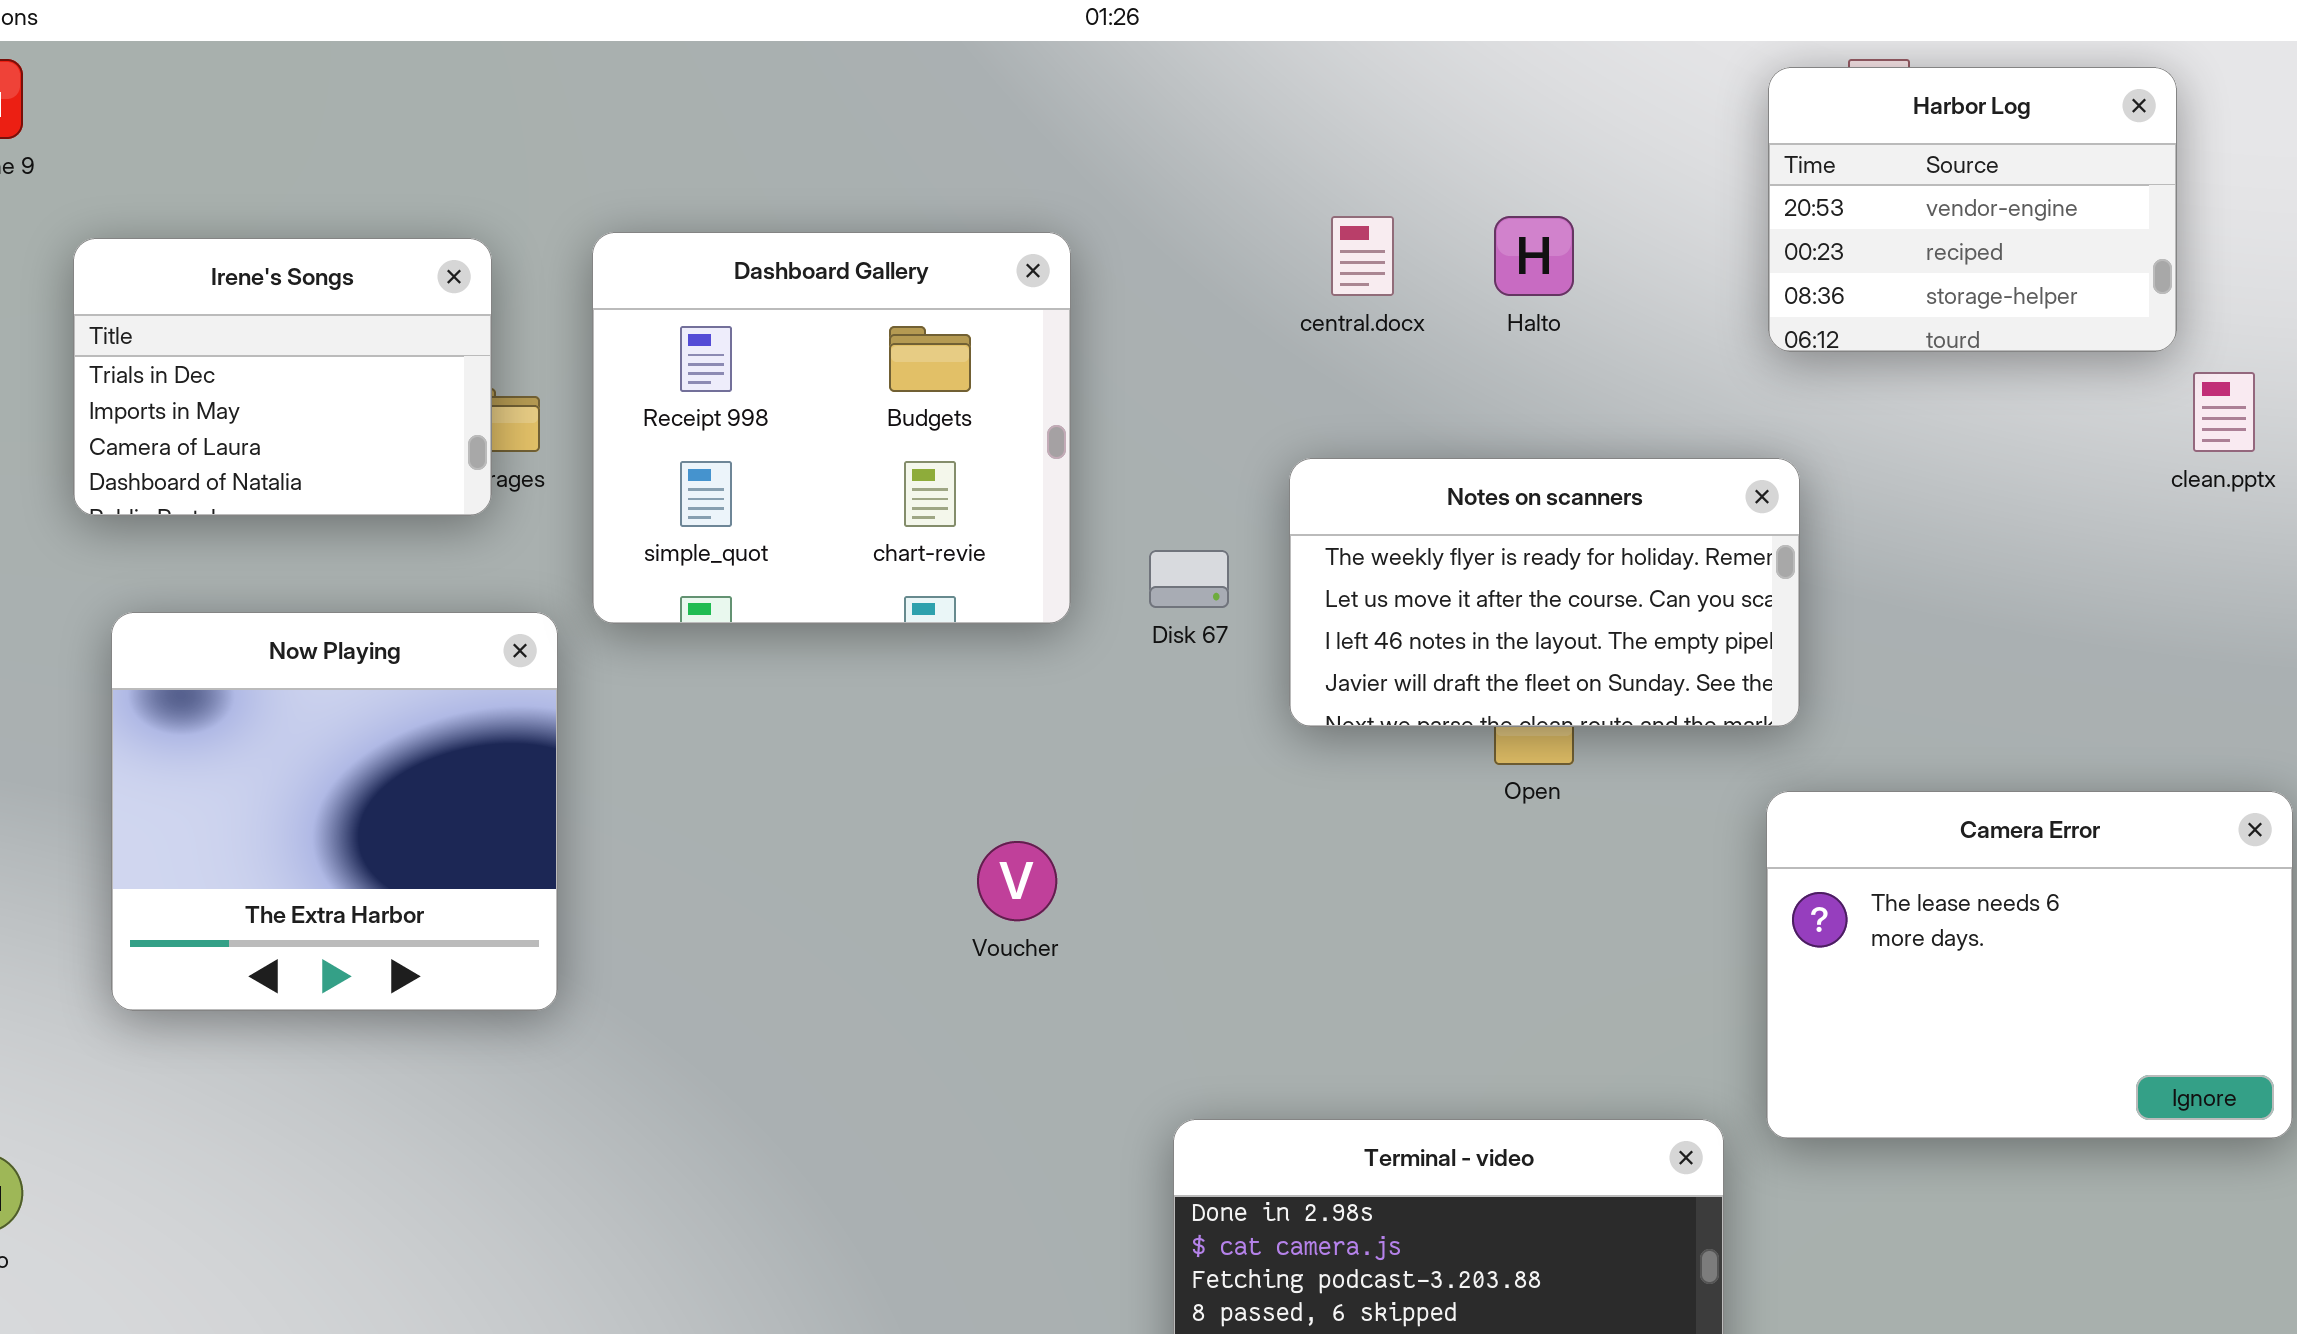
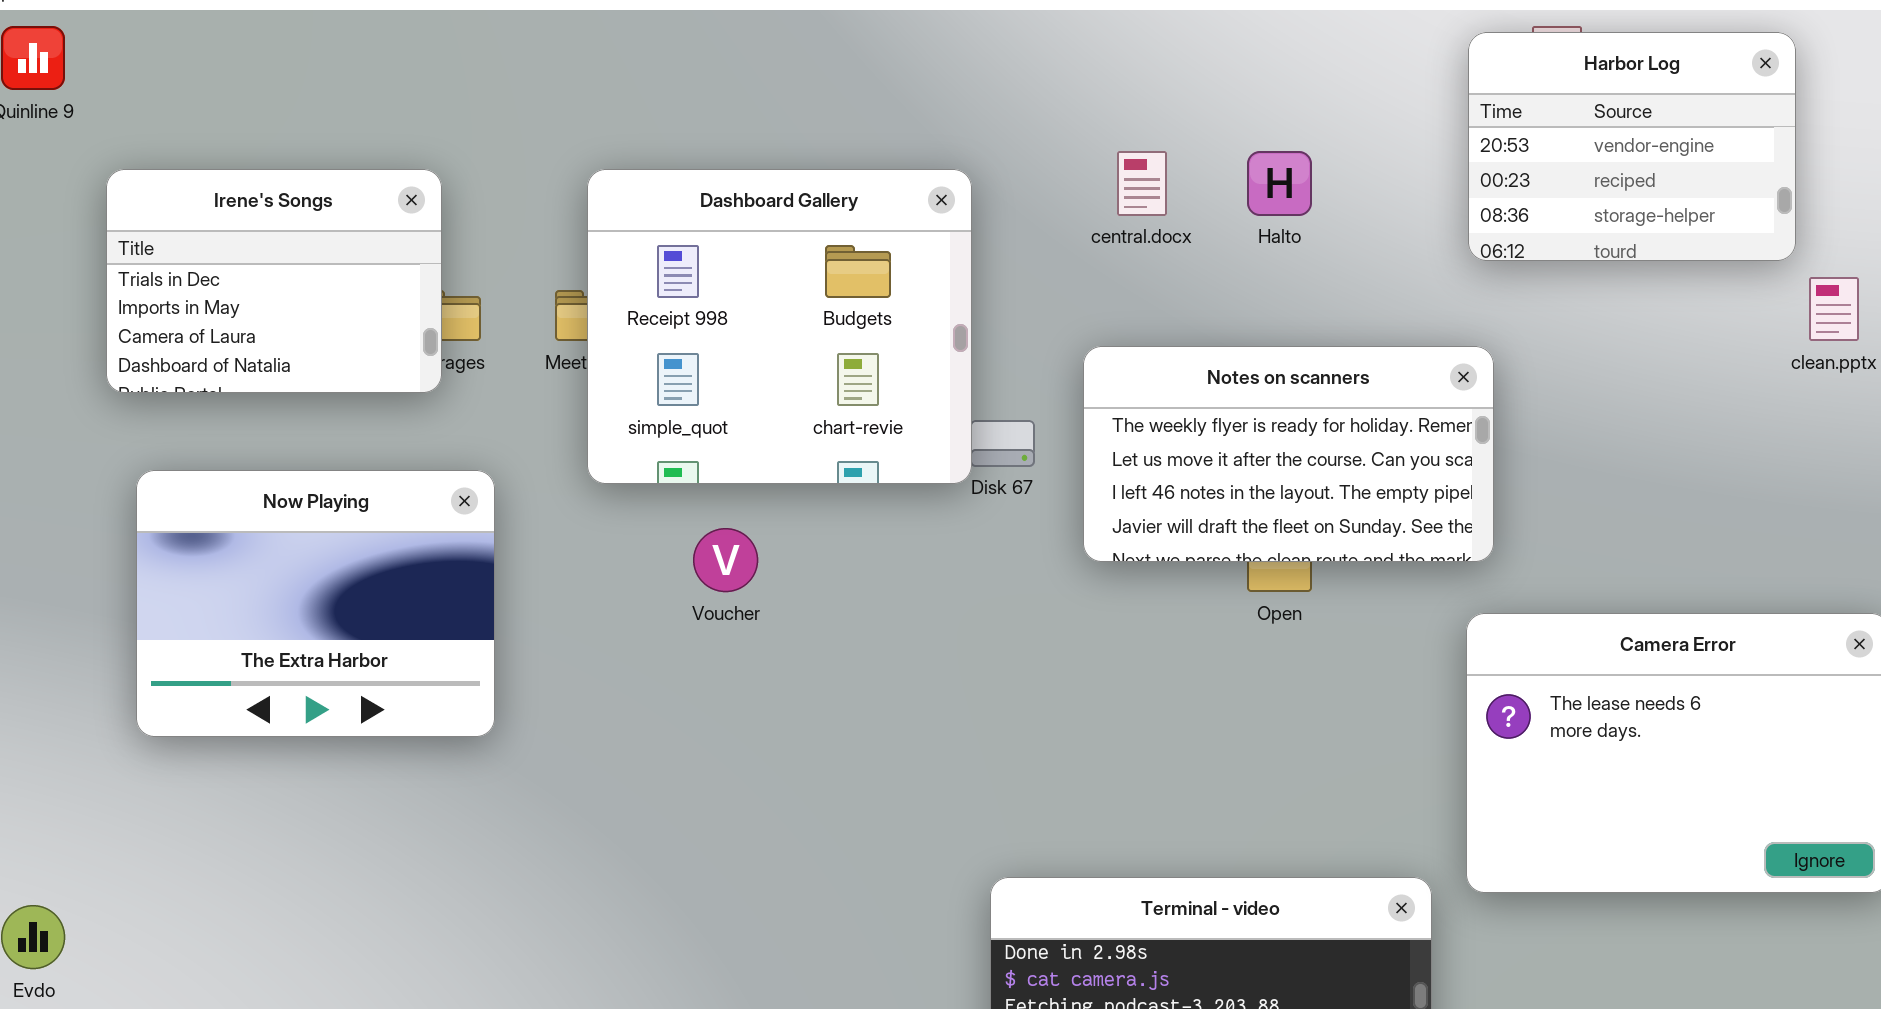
Dashboard Gallery: [592,232,1071,624] -> [587,169,972,484], moved
Now Playing: [111,612,558,1011] -> [136,470,495,737], resized
Voucher: [977,841,1057,921] -> [693,528,758,592], moved

